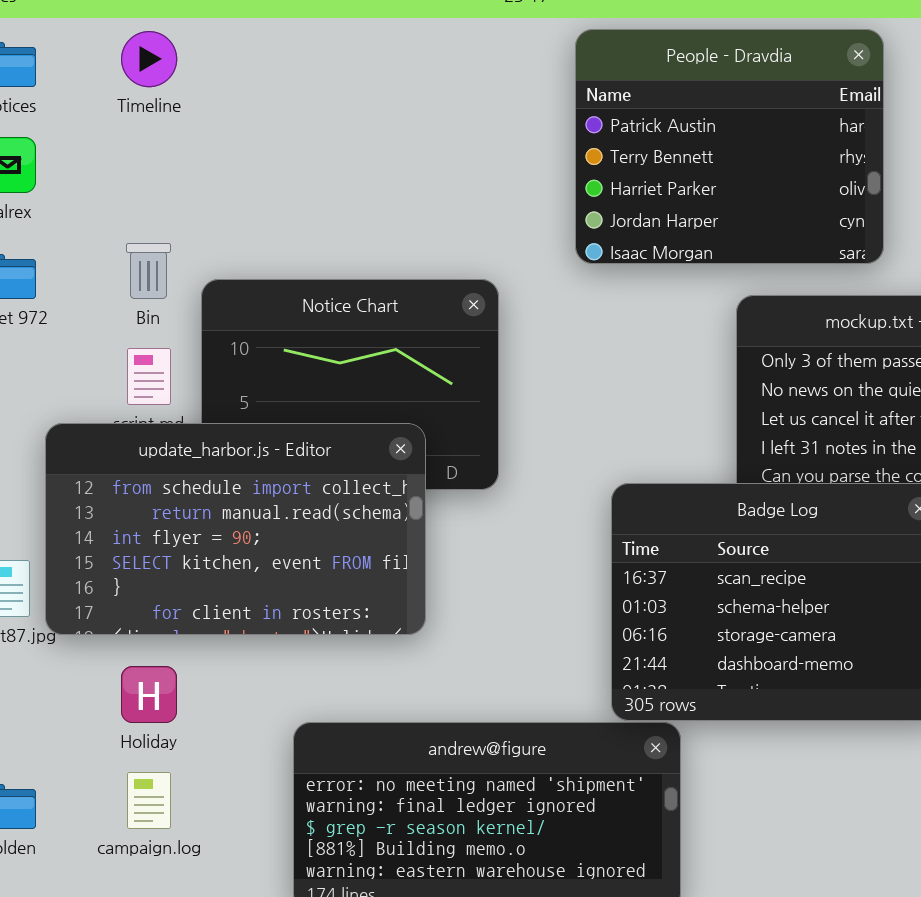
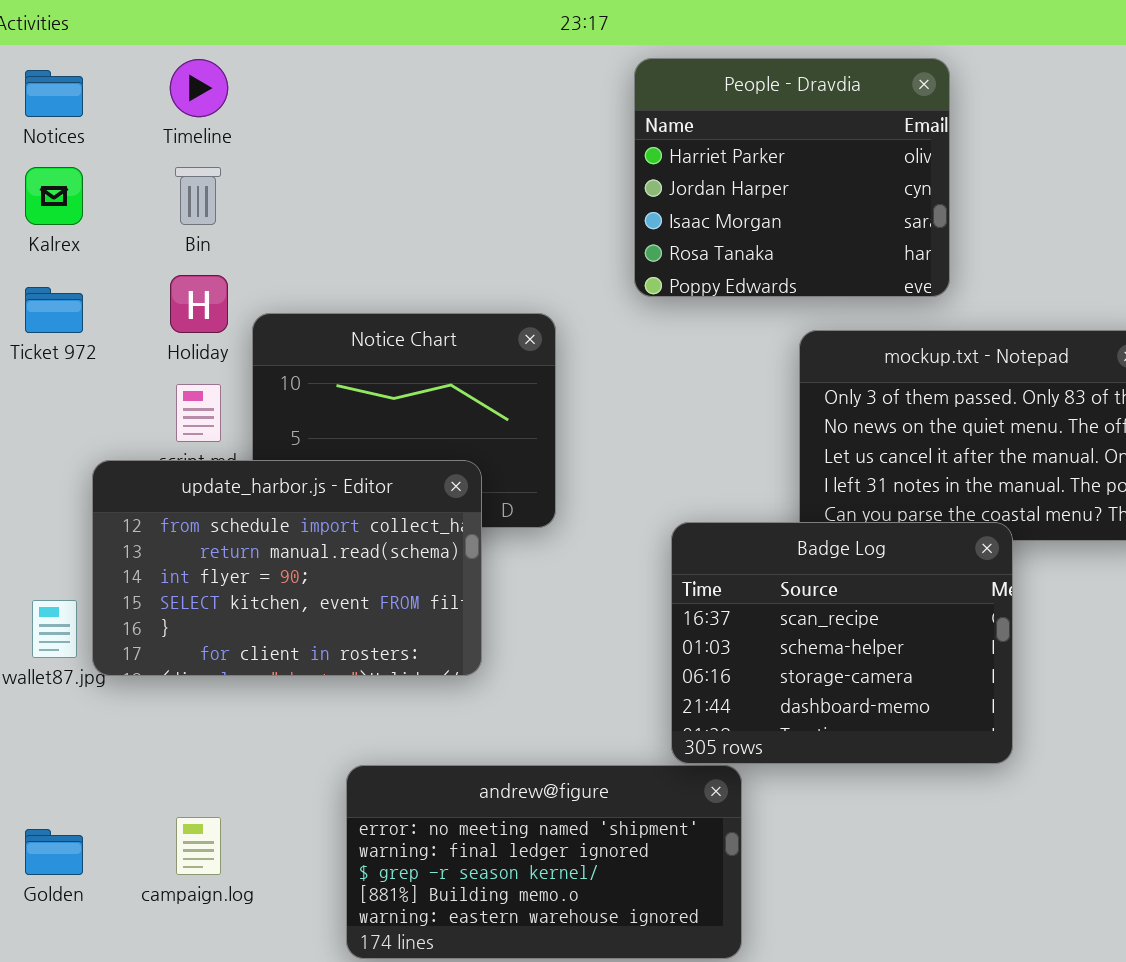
People - Dravdia: [575,29,884,264] -> [634,58,950,297], scrolled down 2 rows
Bin: [126,243,171,299] -> [175,167,221,225], moved
Holiday: [121,666,177,723] -> [170,275,228,333], moved

